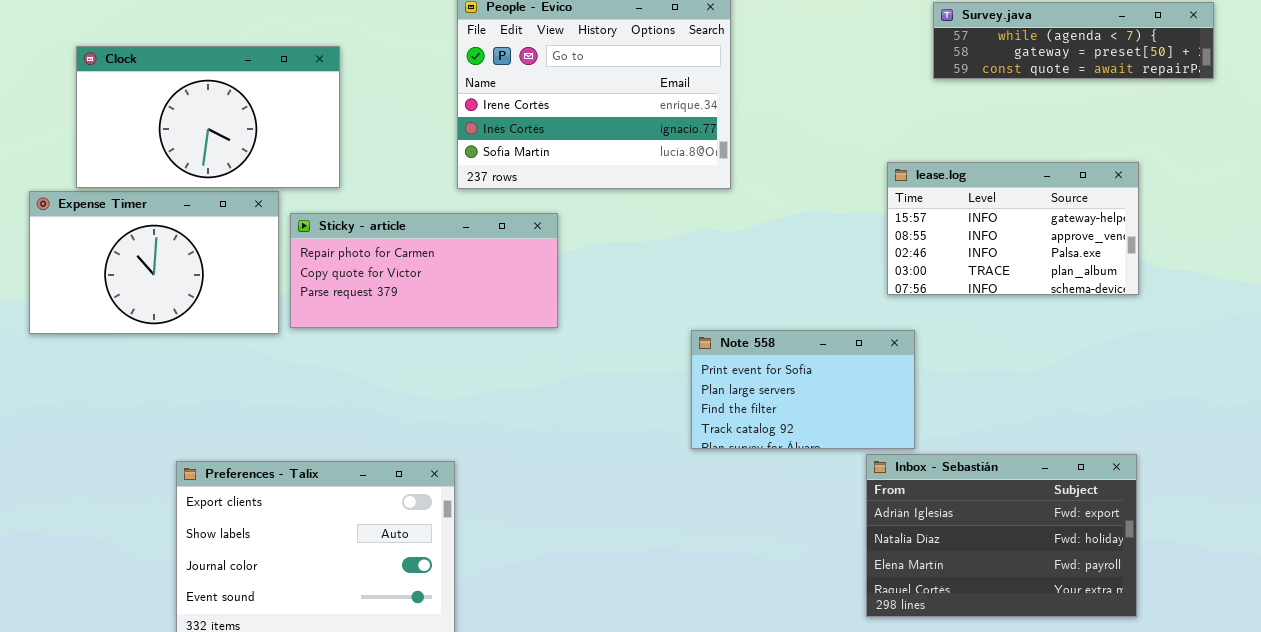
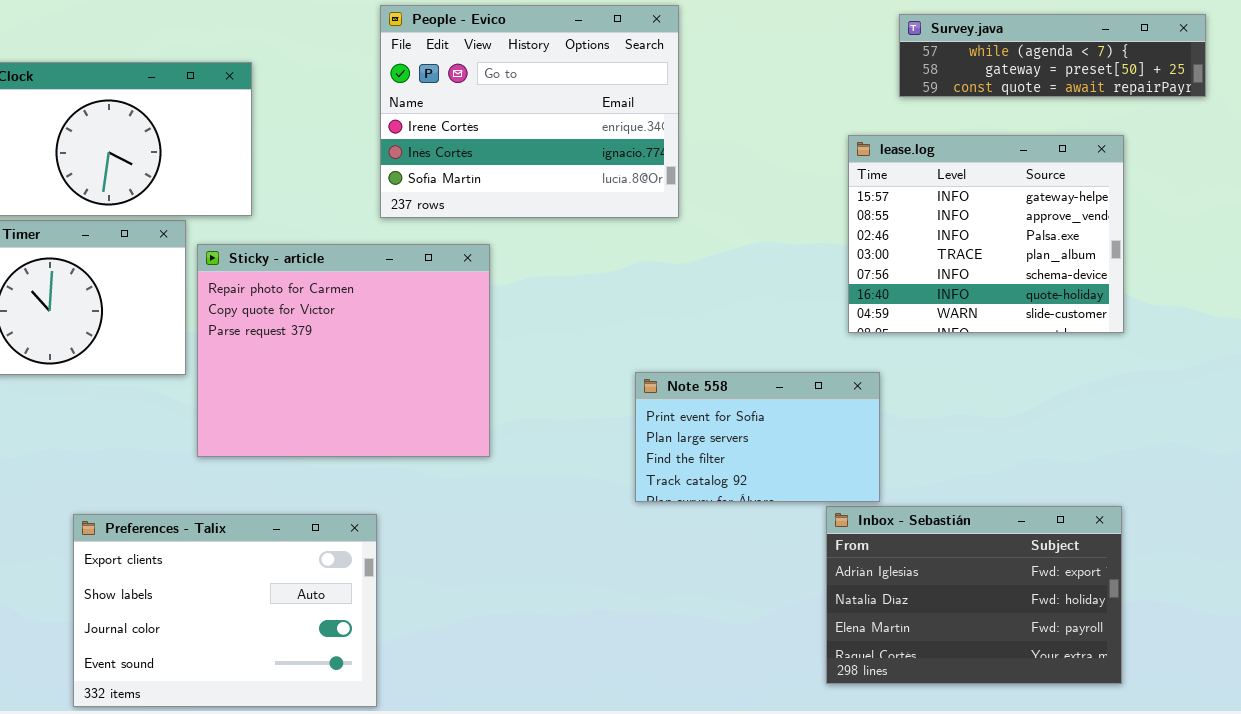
lease.log: [887,162,1139,295] -> [848,135,1124,333], resized
Sticky - article: [290,213,558,328] -> [197,244,490,457], resized

